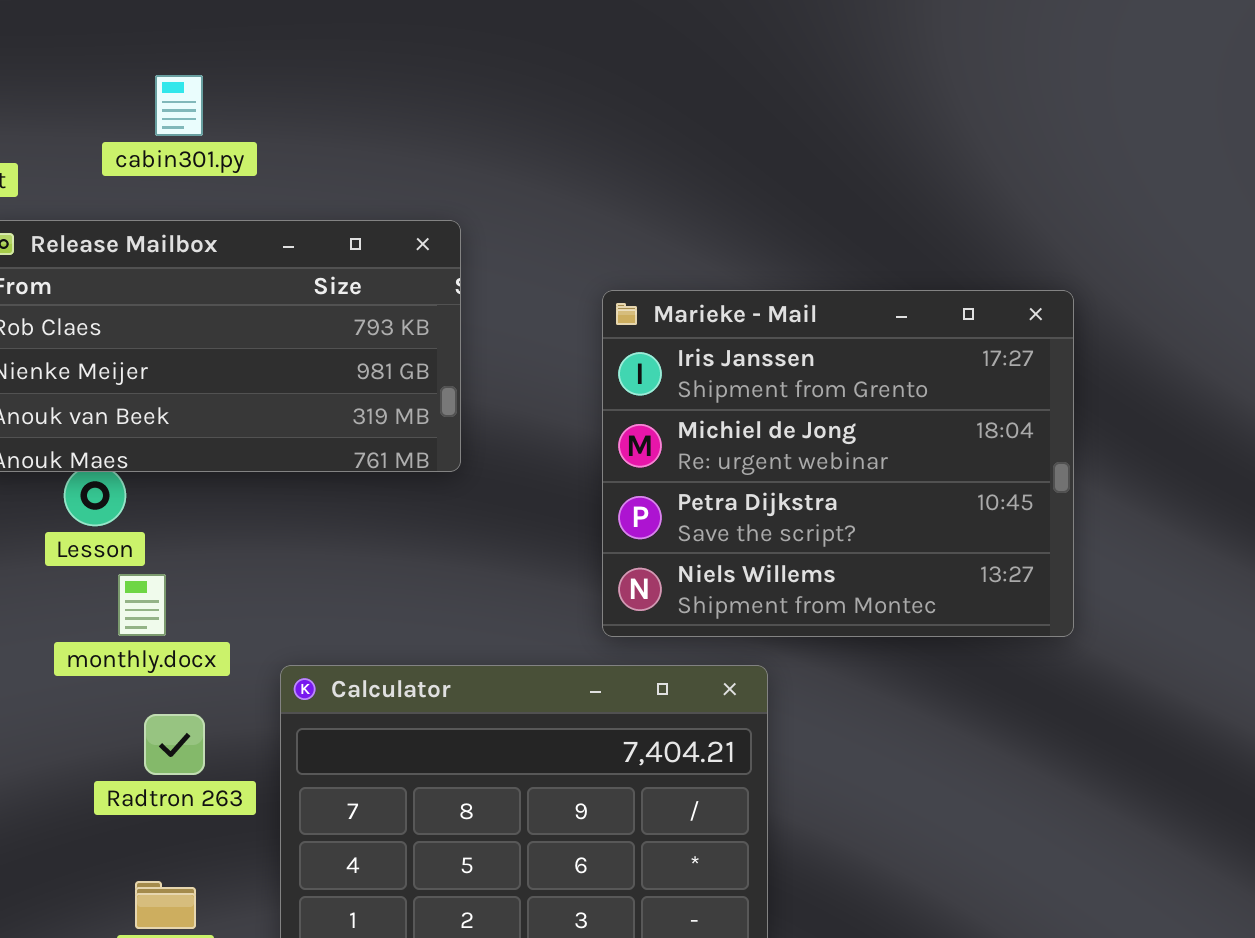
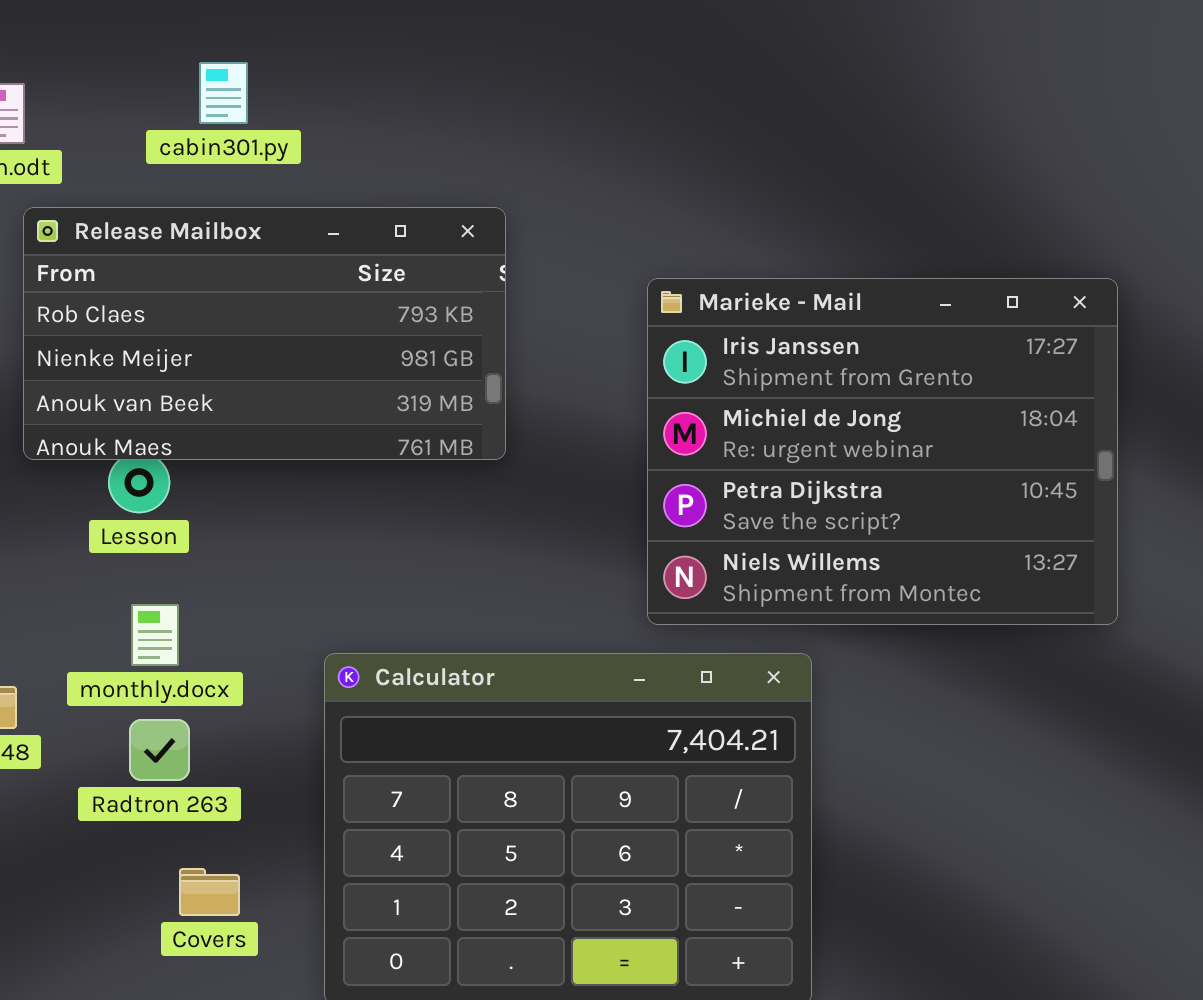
monthly.docx: [118,574,166,636] -> [131,604,179,666], moved
Radtron 263: [144,714,205,775] -> [129,719,190,781], moved

